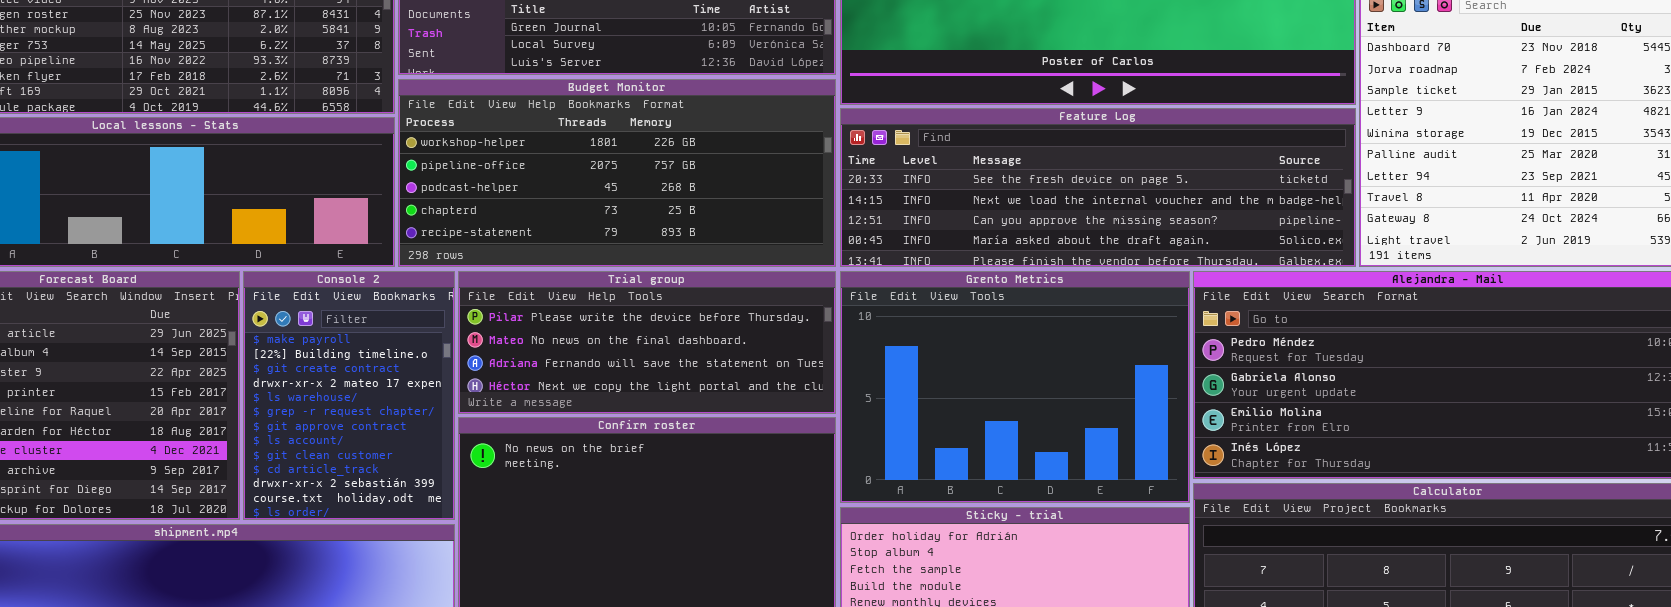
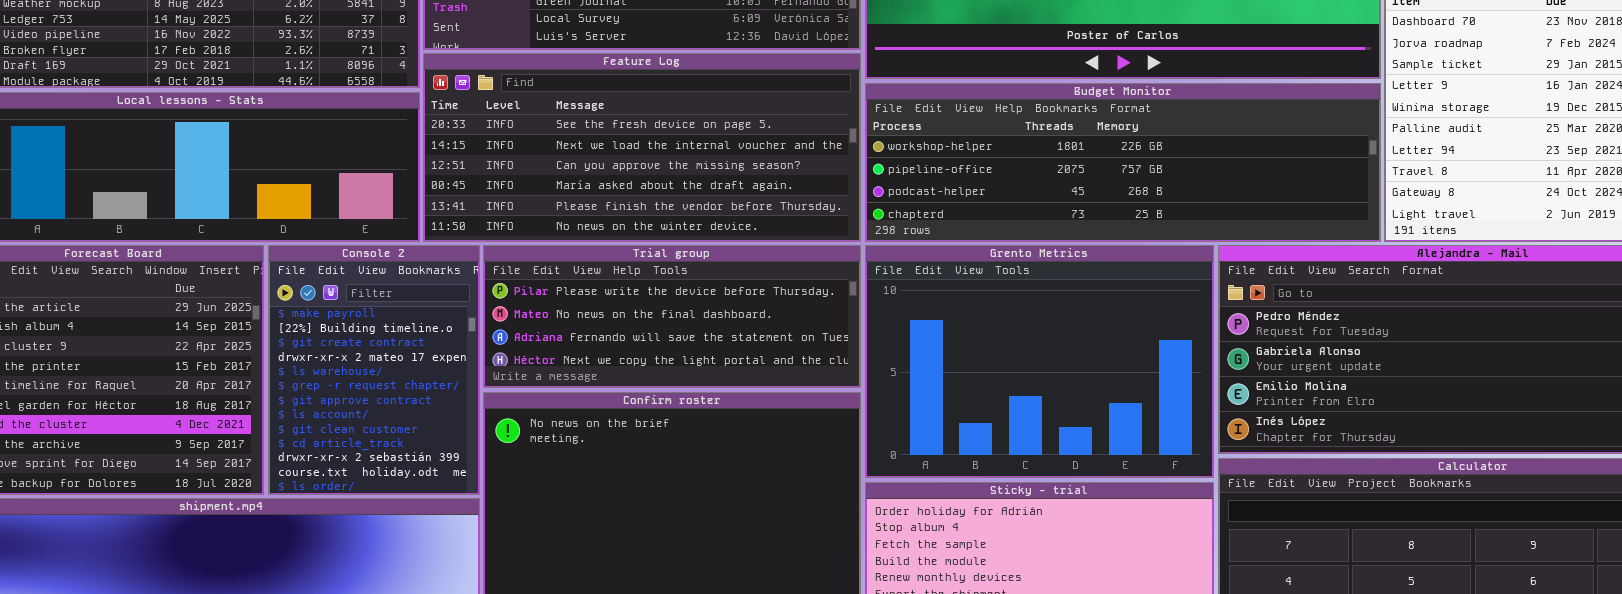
Budget Monitor: [398,79,836,267] -> [865,83,1381,242], moved, resized
Feature Log: [840,108,1356,267] -> [423,53,861,242], moved, resized

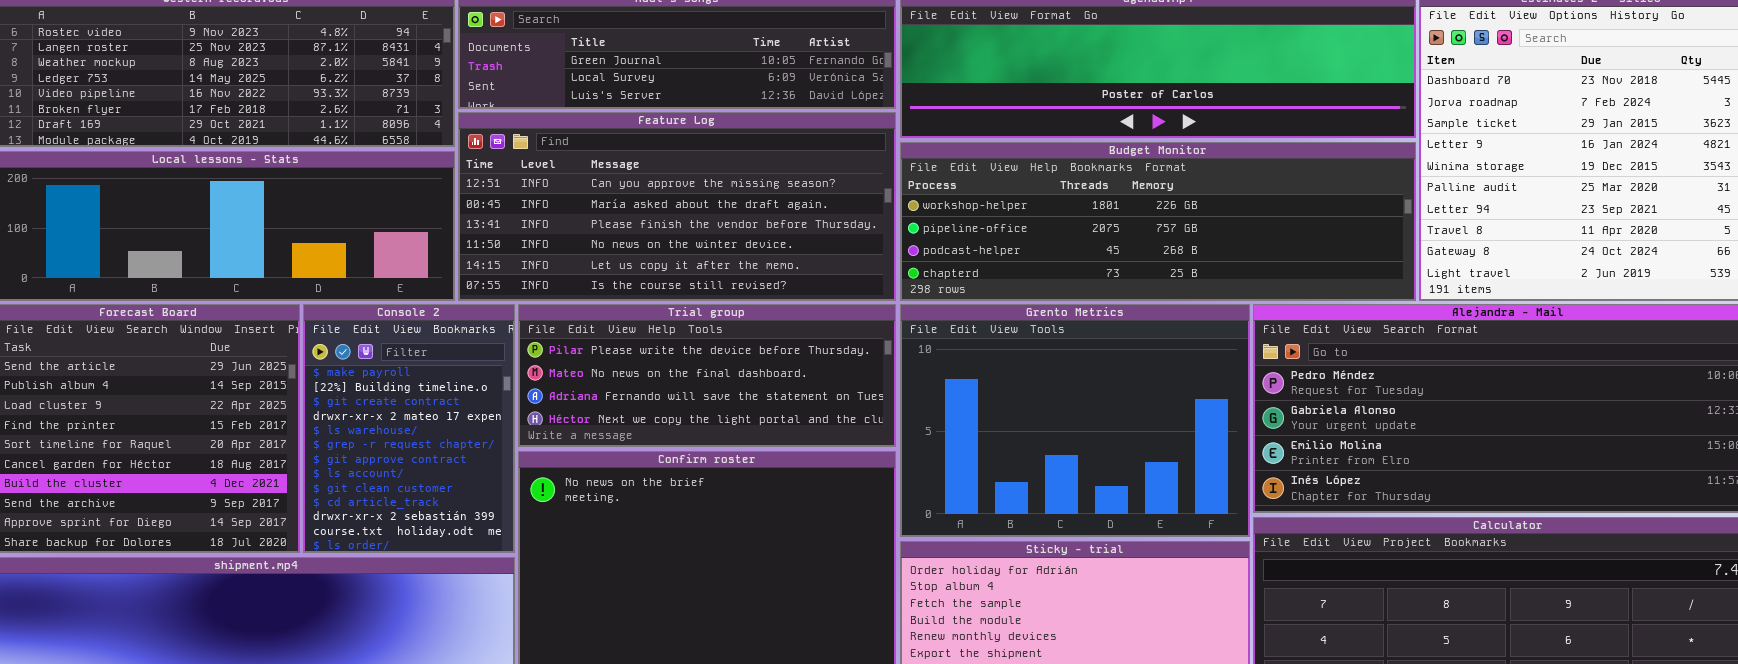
Feature Log: [423,53,861,242] -> [458,112,896,301], scrolled down 2 rows

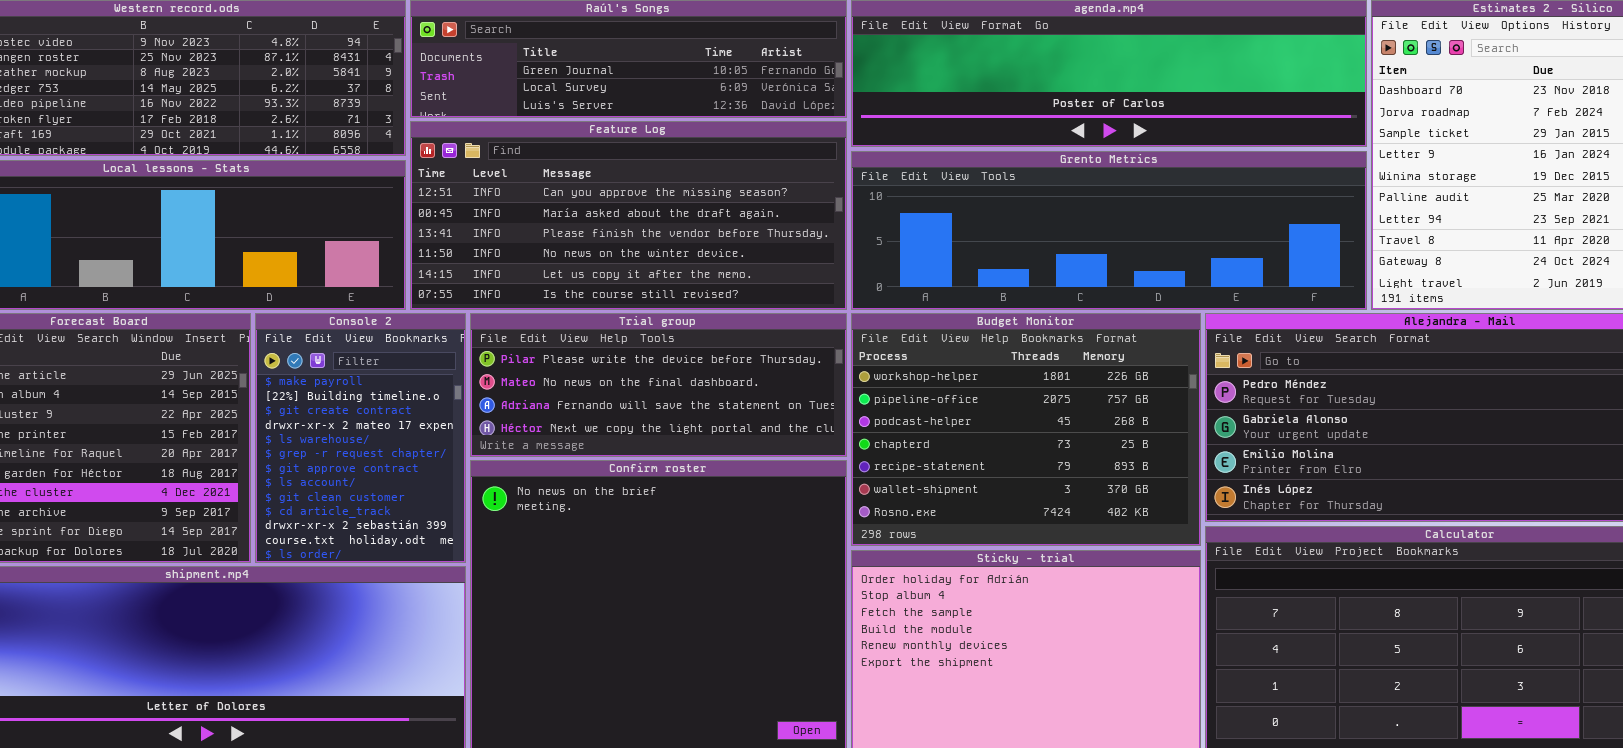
Budget Monitor: [900,142,1416,301] -> [851,313,1201,546], moved, resized
Grento Metrics: [900,304,1250,537] -> [851,151,1367,310], moved, resized

